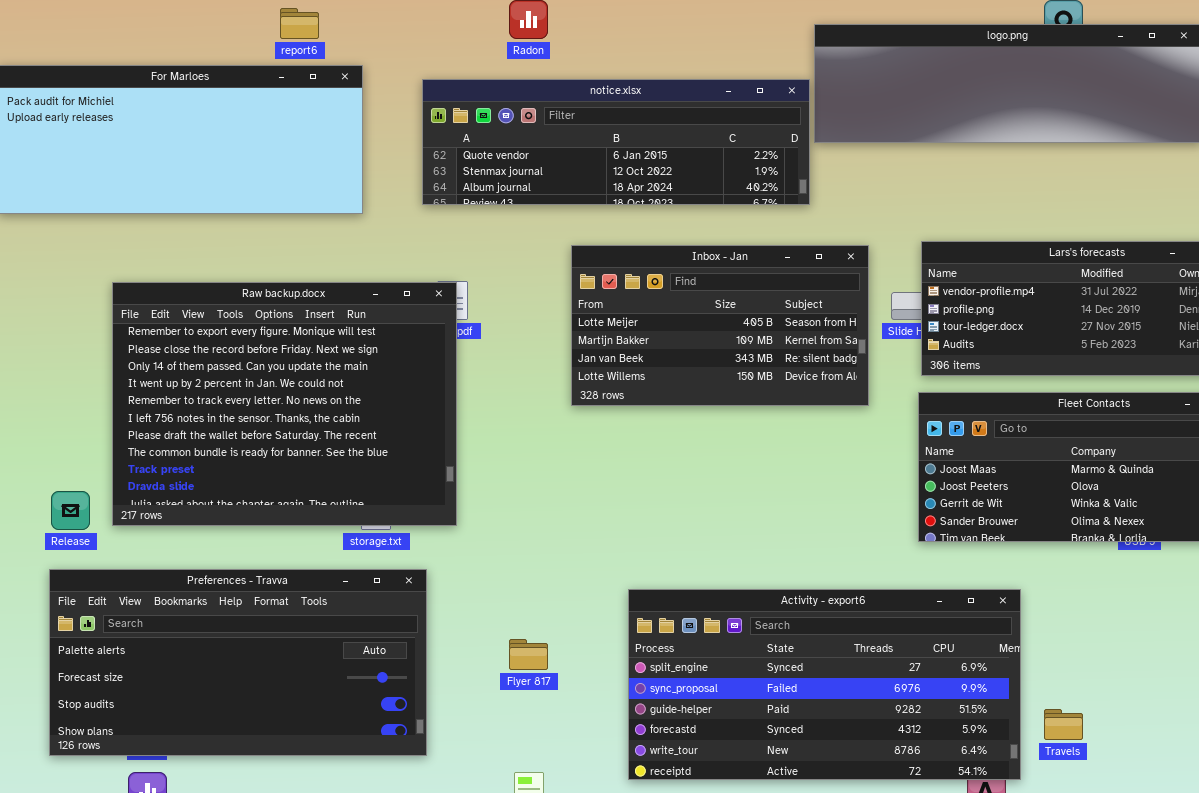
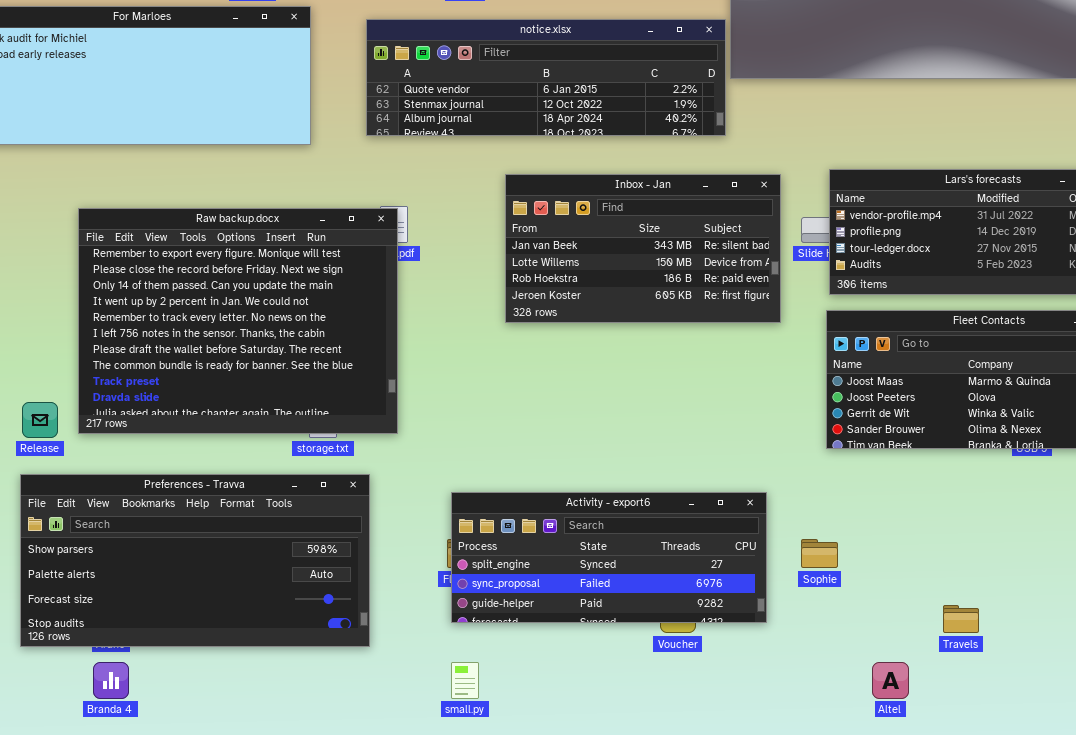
Inbox - Jan: [571,245,869,406] -> [505,174,781,323], scrolled down 2 rows
Preferences - Travva: [49,569,427,756] -> [20,474,370,647], scrolled up 1 row
Activity - export6: [628,589,1021,780] -> [451,492,767,623], moved, resized

